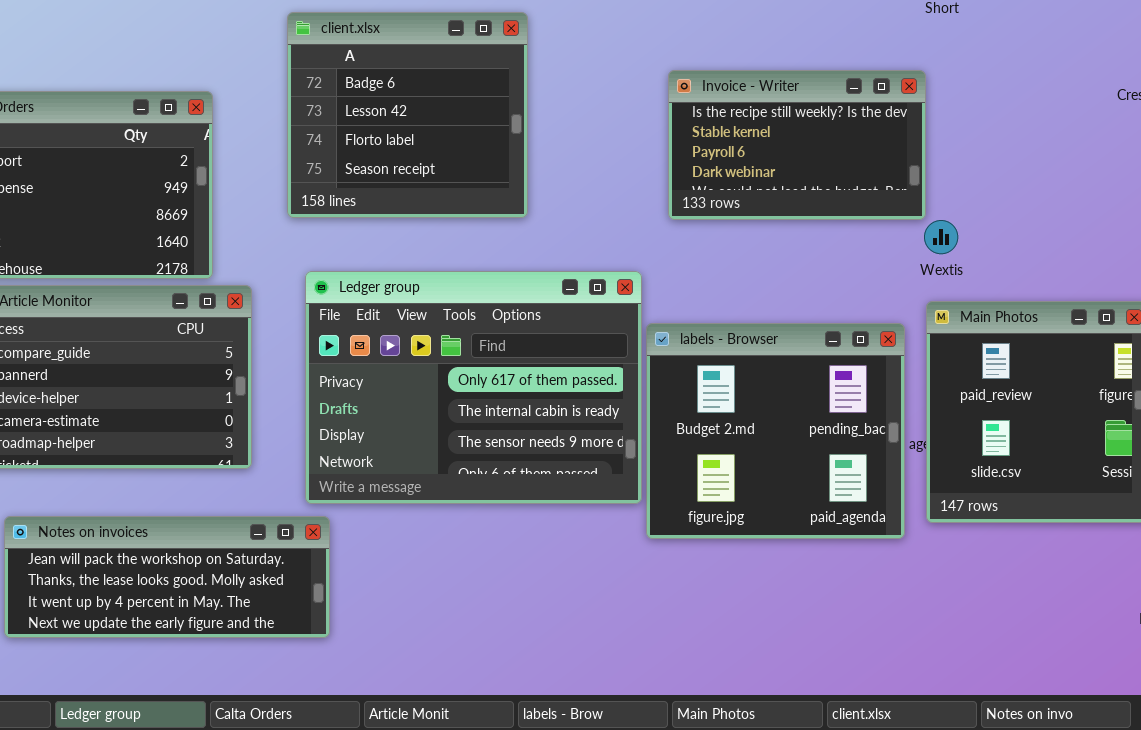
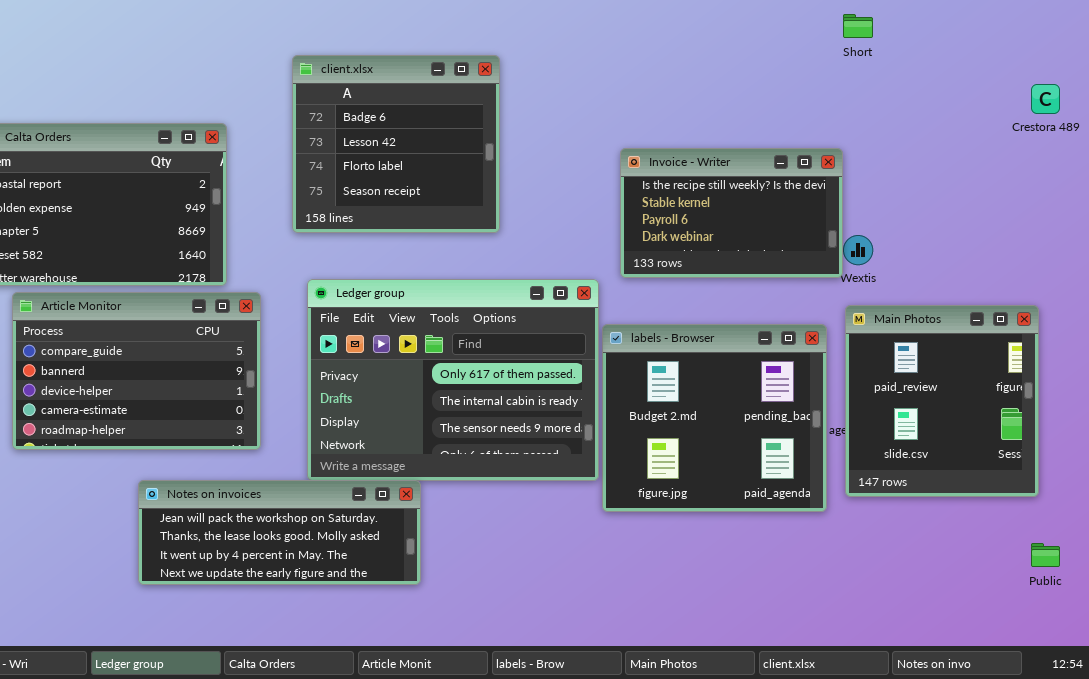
Invoice - Writer: [668,70,926,220] -> [620,148,843,278], moved
Notes on invoices: [4,516,330,638] -> [138,480,421,585], moved

